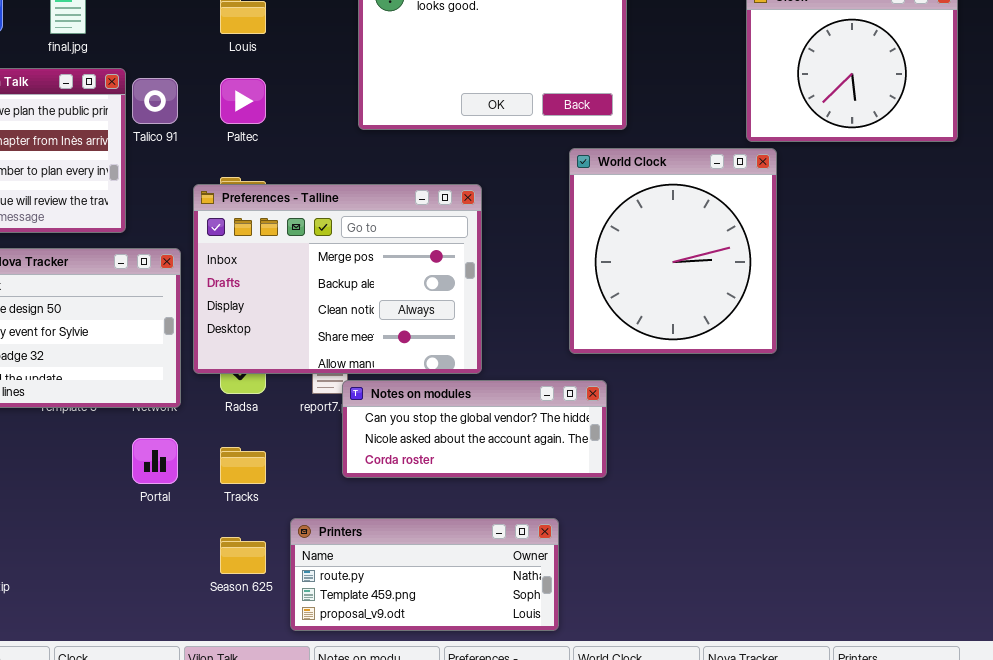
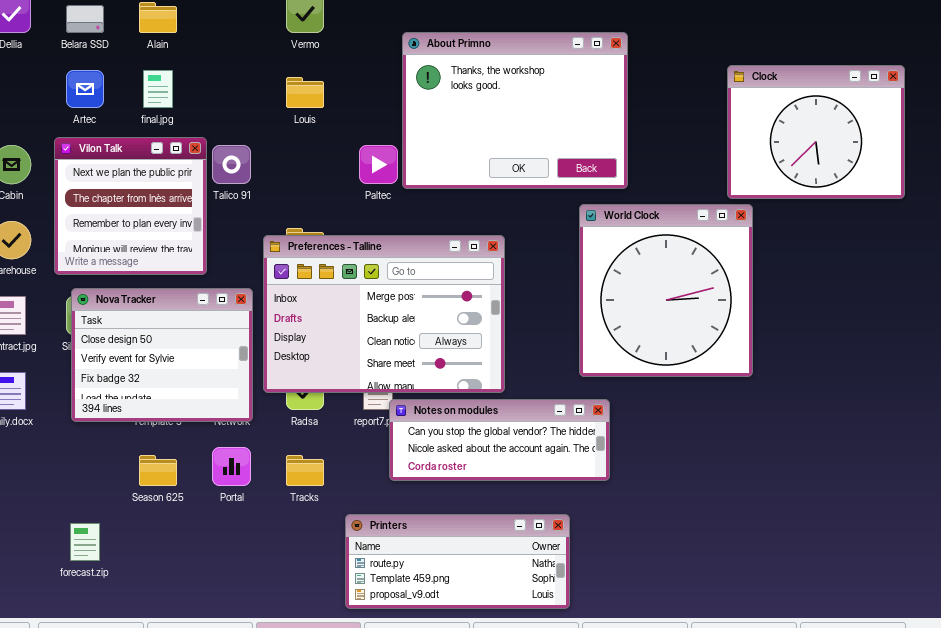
Paltec: [220,78,266,124] -> [359,145,398,184], moved
Season 625: [220,537,266,574] -> [139,455,177,486], moved

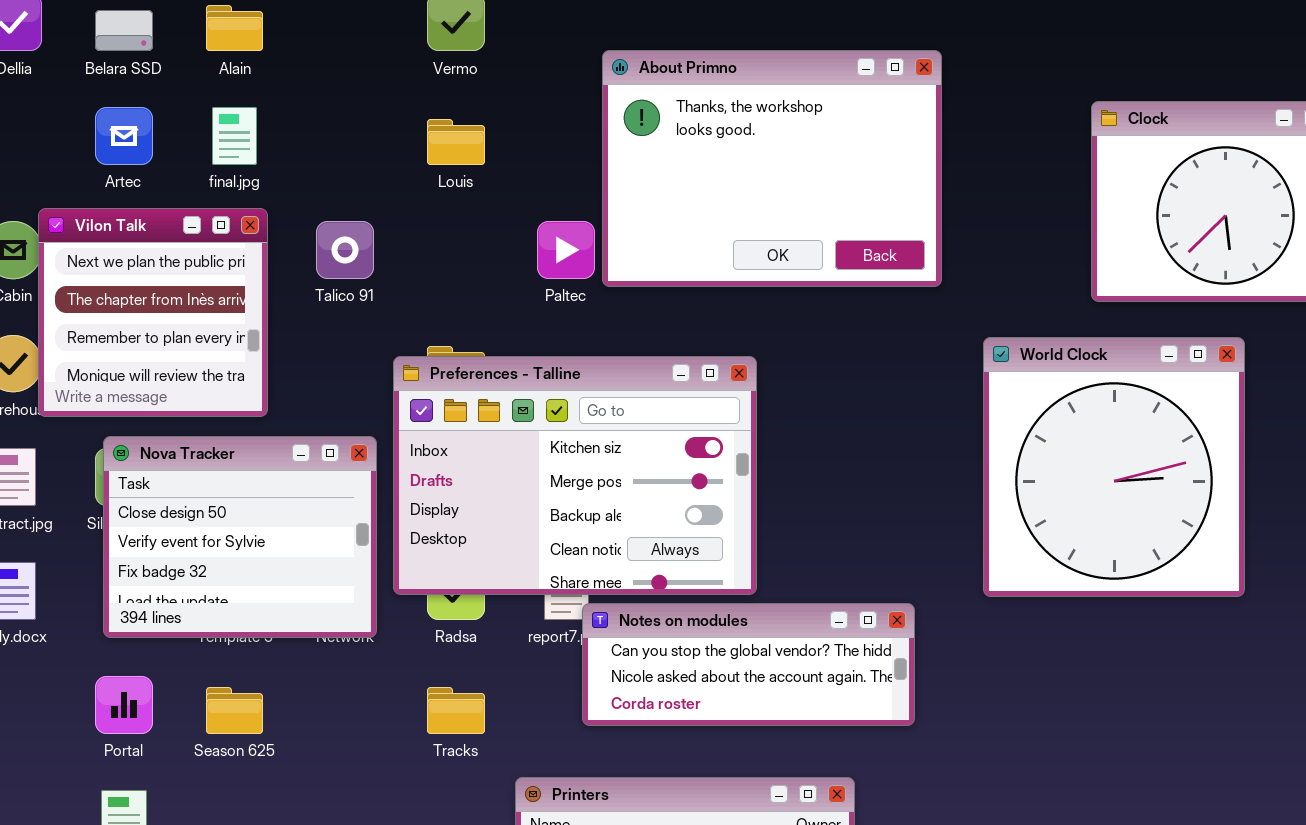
Vilon Talk: [54,137,207,275] -> [38,208,268,417], moved
World Clock: [579,204,753,377] -> [983,337,1245,597], moved
Preferences - Talline: [263,235,505,393] -> [393,356,757,595], scrolled up 1 row
Portal: [212,447,251,486] -> [95,676,153,734], moved

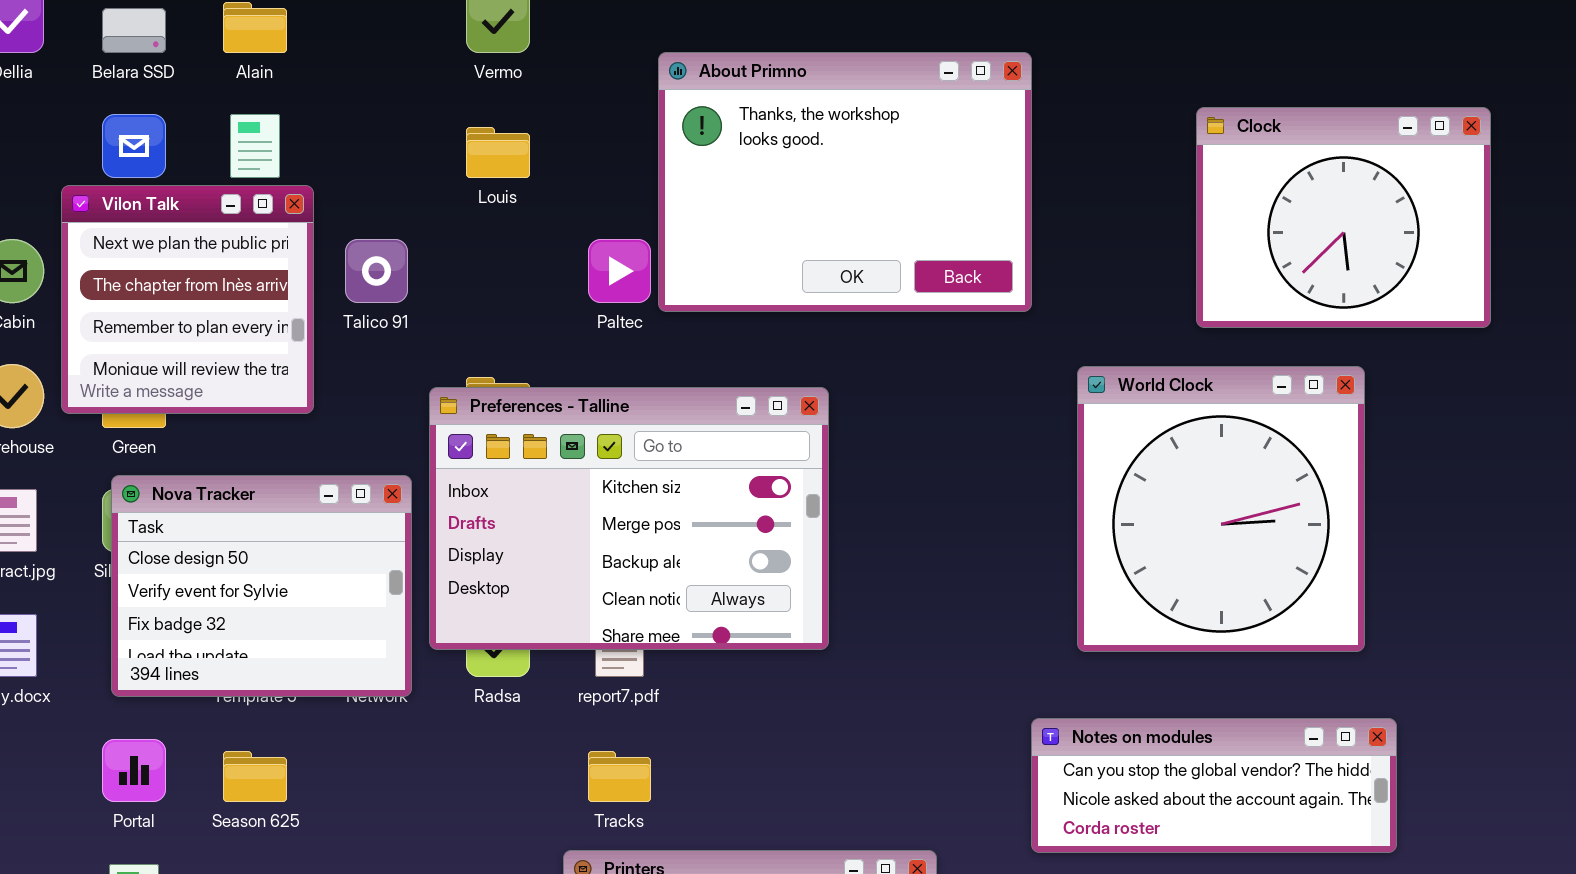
Vilon Talk: [38,208,268,417] -> [61,185,314,414], moved
Notes on modules: [582,603,915,726] -> [1031,718,1397,853], moved
Tracks: [427,687,485,734] -> [588,751,651,802], moved

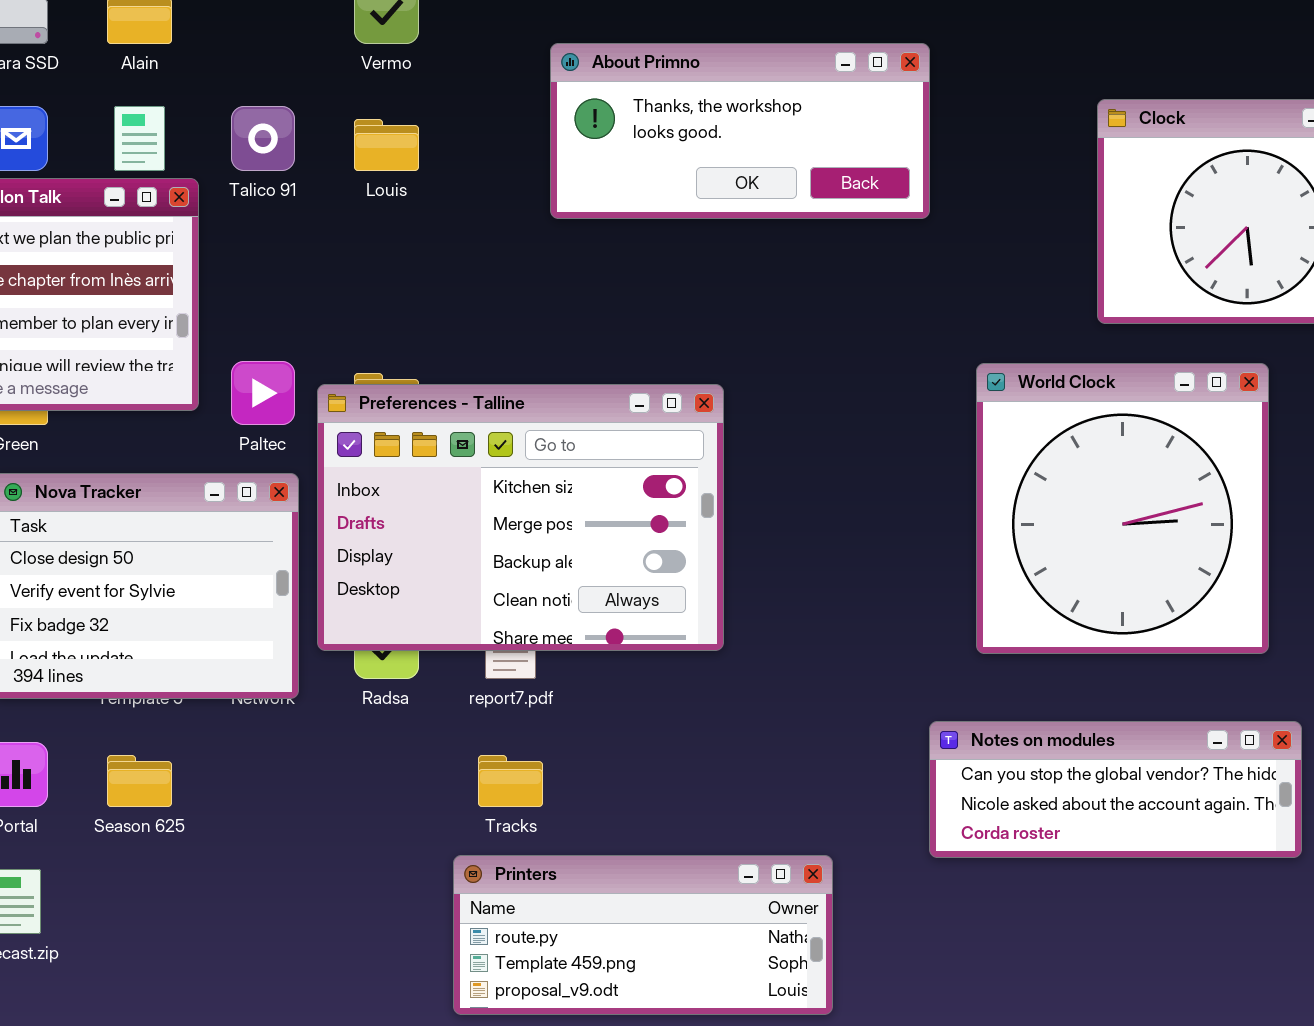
About Primno: [658,52,1032,312] -> [550,43,930,219], resized
Talico 91: [345,239,408,303] -> [231,106,295,171], moved
Paltec: [588,239,651,303] -> [231,361,295,425], moved

